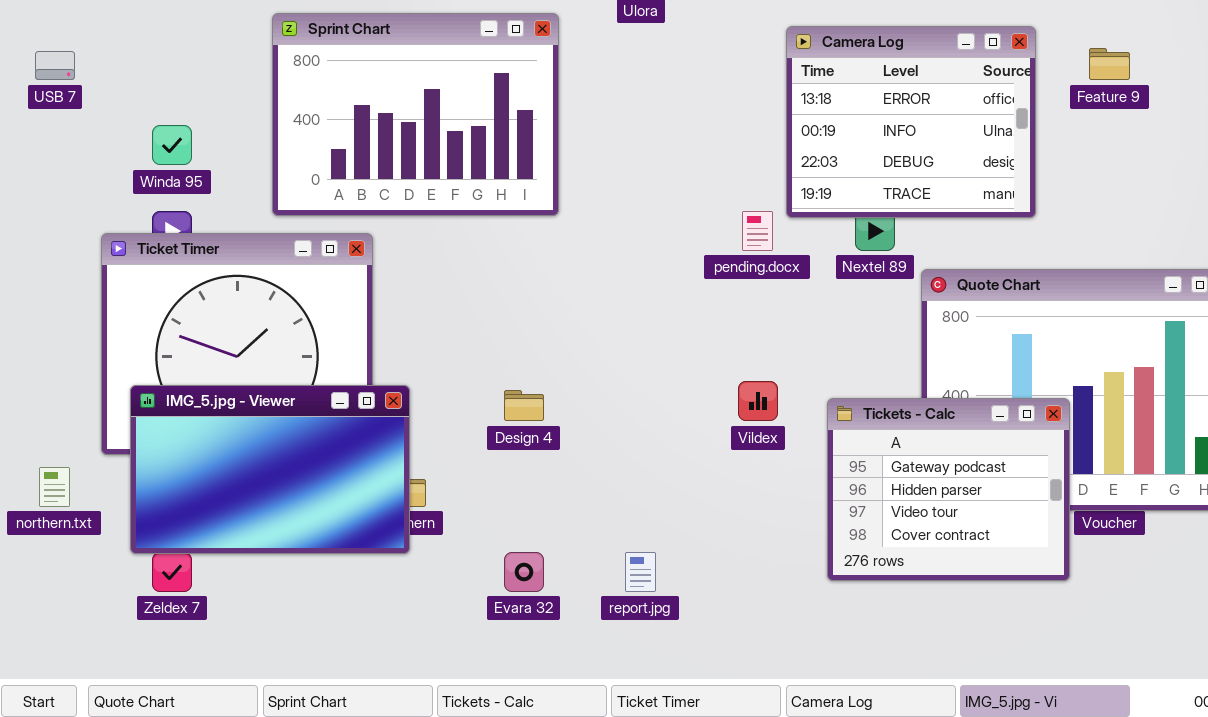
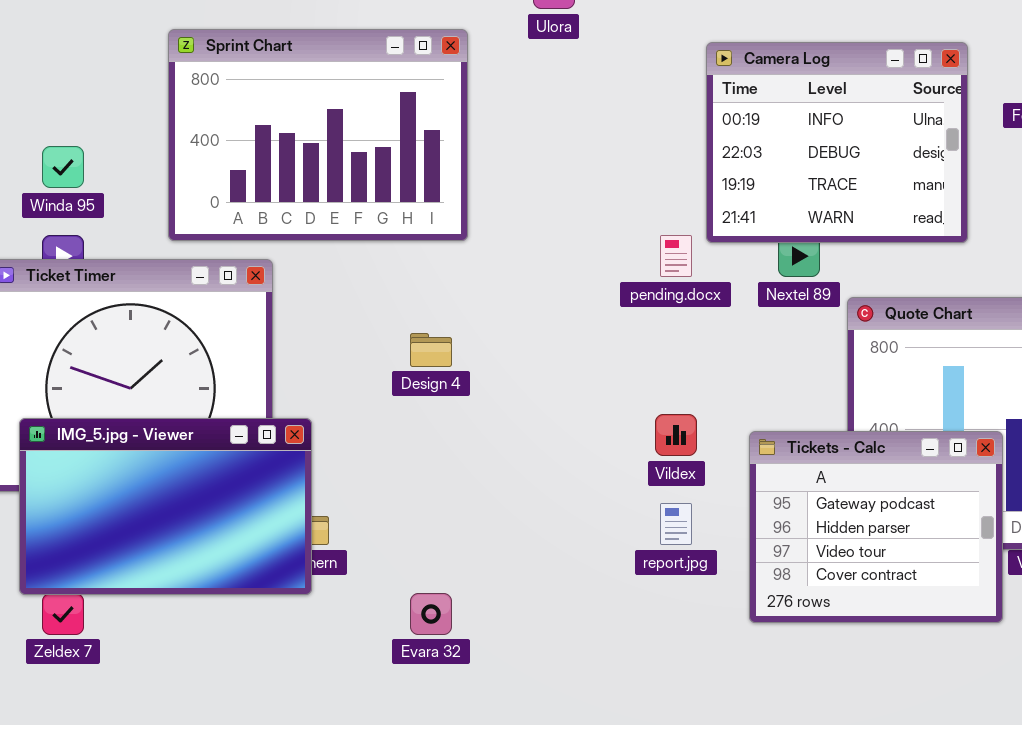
Camera Log: [786,26,1036,218] -> [706,42,968,243], scrolled down 1 row
Design 4: [504,390,544,421] -> [410,333,452,367], moved
report.jpg: [625,552,656,592] -> [660,503,692,545], moved

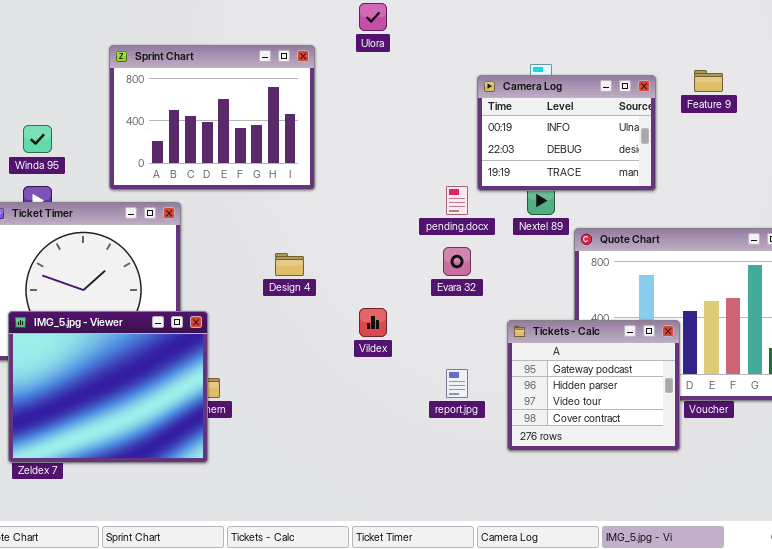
Camera Log: [706,42,968,243] -> [477,75,656,191], resized
Vildex: [655,414,697,456] -> [359,308,387,337], moved
IMG_5.jpg - Viewer: [19,418,312,595] -> [8,311,208,463], resized
Evara 32: [410,593,452,635] -> [443,247,471,276], moved

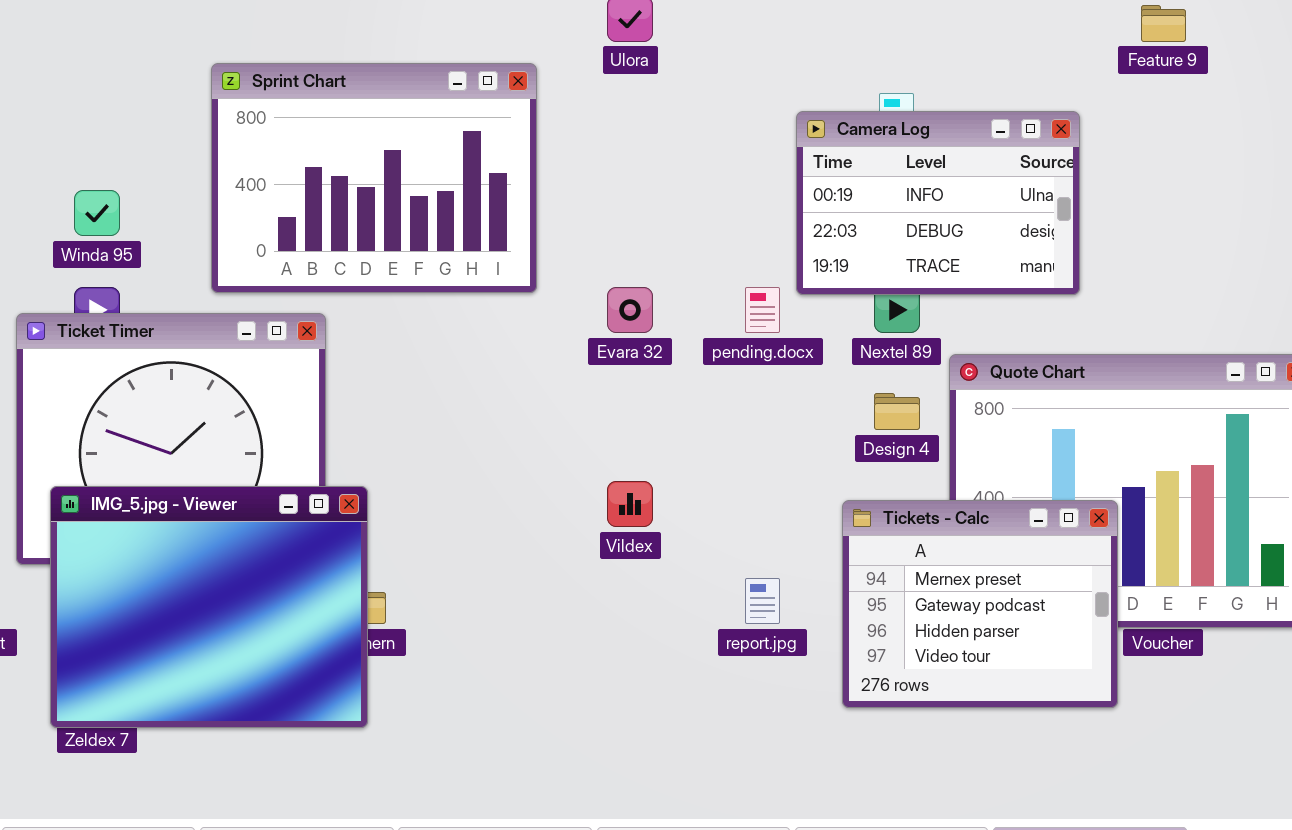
Feature 9: [694,70,723,92] -> [1141,5,1186,42], moved
Evara 32: [443,247,471,276] -> [607,287,653,333], moved
Design 4: [275,253,304,276] -> [874,393,920,430], moved
Tickets - Calc: [507,320,680,451] -> [842,500,1118,708], scrolled up 1 row

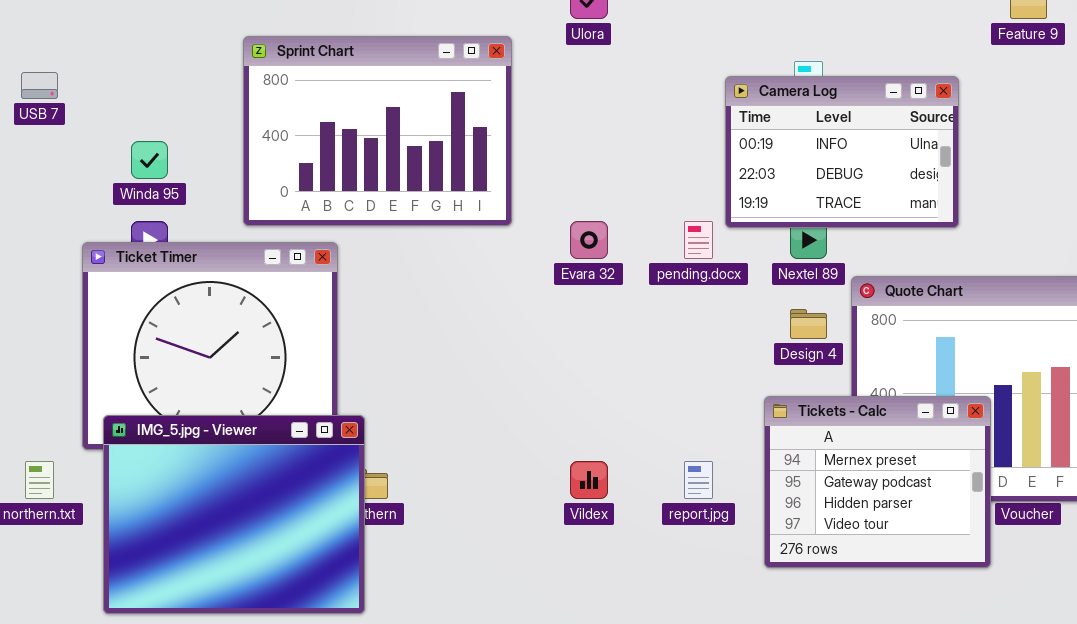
Vildex: [607,481,653,527] -> [570,461,608,499], moved
IMG_5.jpg - Viewer: [50,486,368,728] -> [103,415,365,614], moved

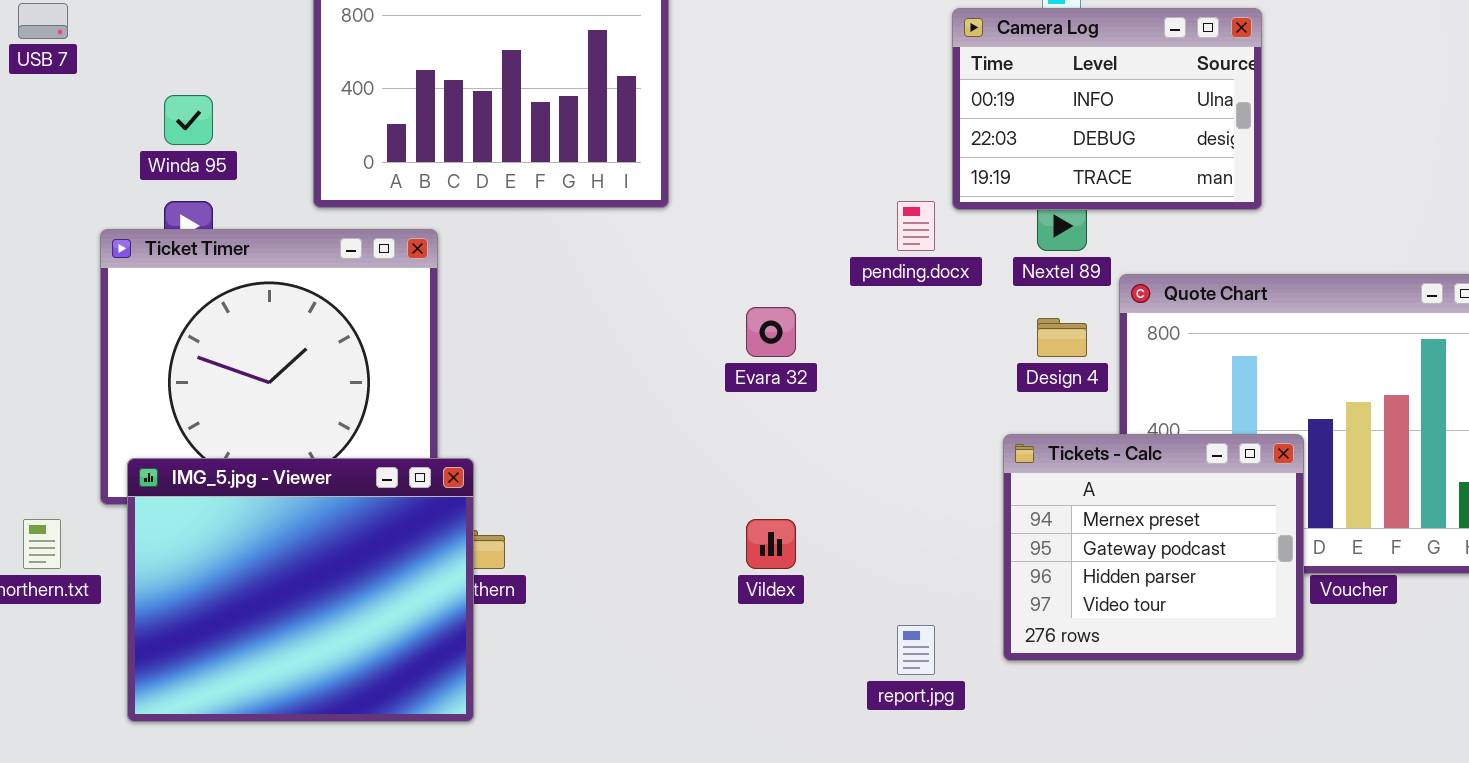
Evara 32: [570,221,608,259] -> [746,307,796,357], moved
report.jpg: [684,461,713,499] -> [897,625,935,675], moved

